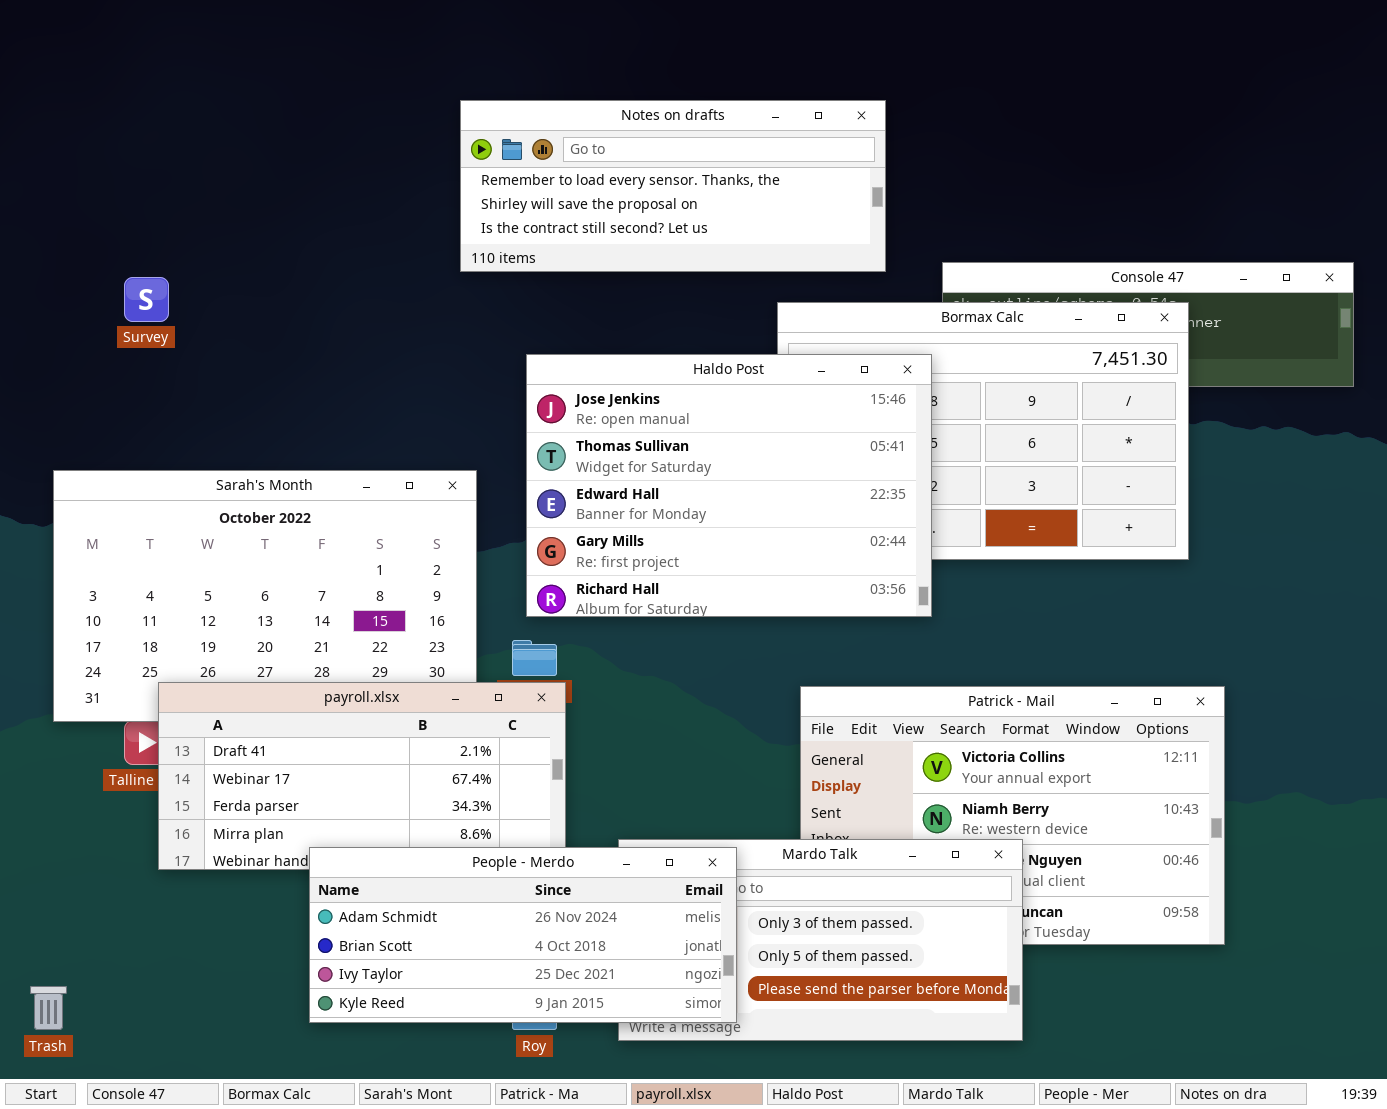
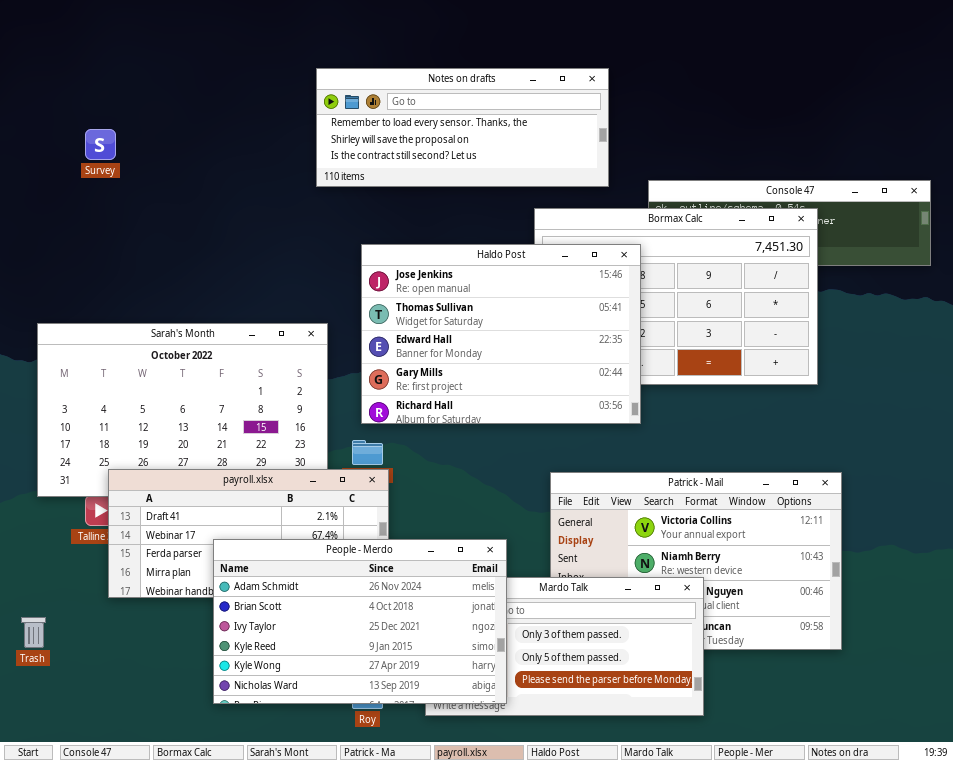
Survey: [124,277,169,322] -> [85,129,116,160], moved
People - Merdo: [309,847,737,1023] -> [213,539,507,704], resized
Trash: [30,986,67,1030] -> [21,617,46,648], moved

